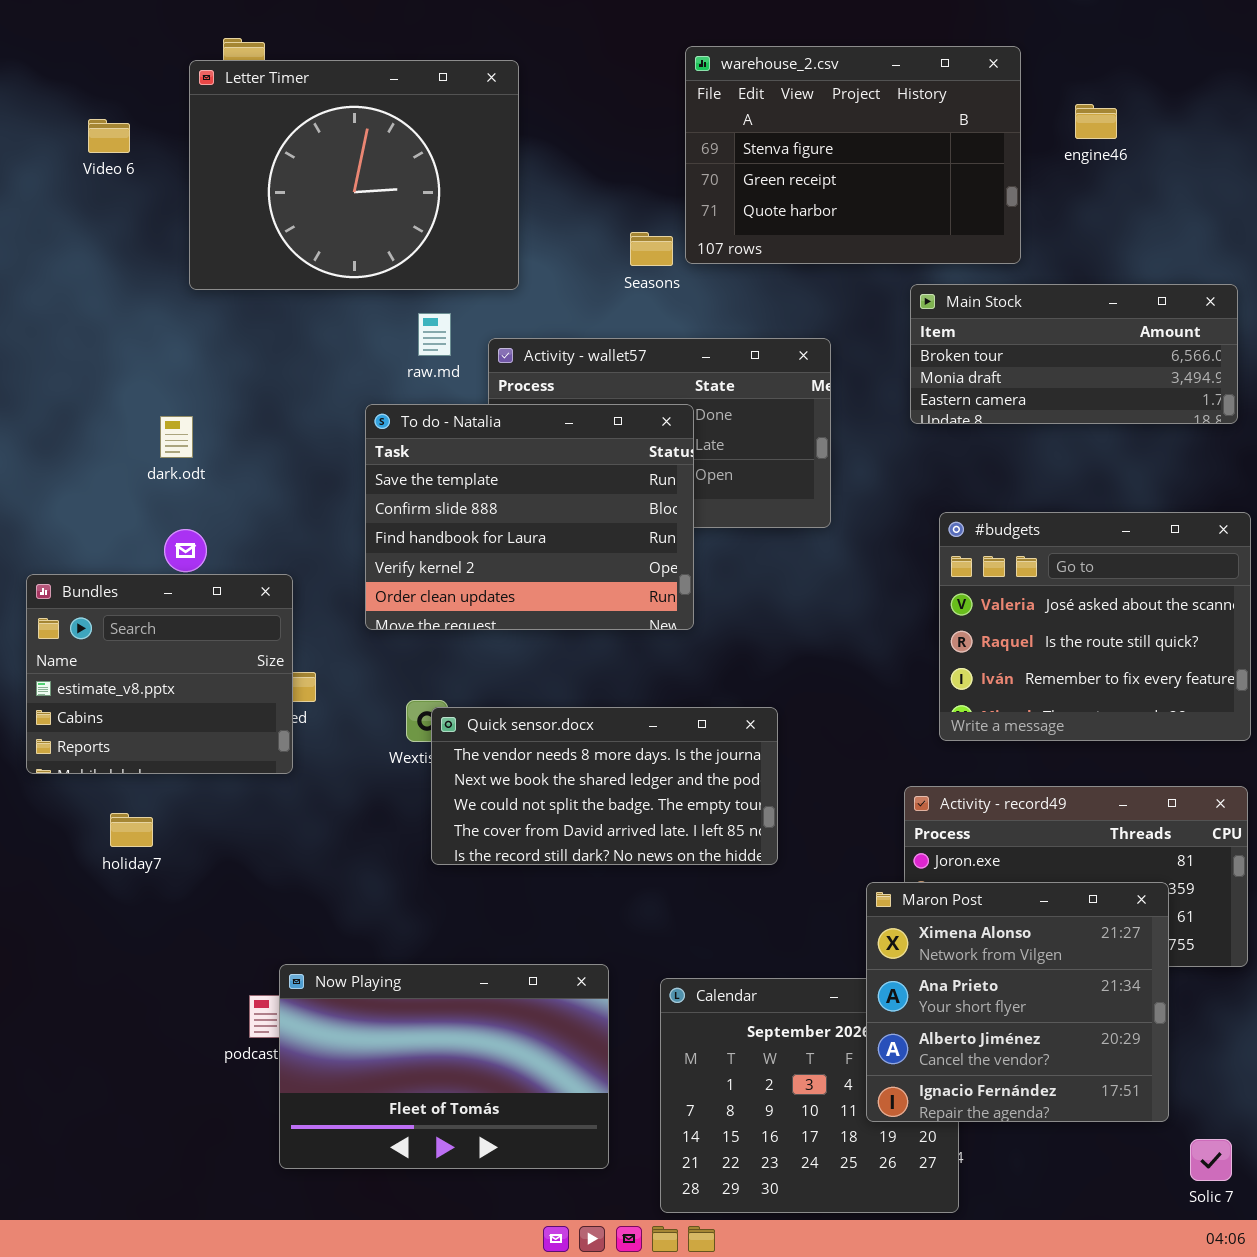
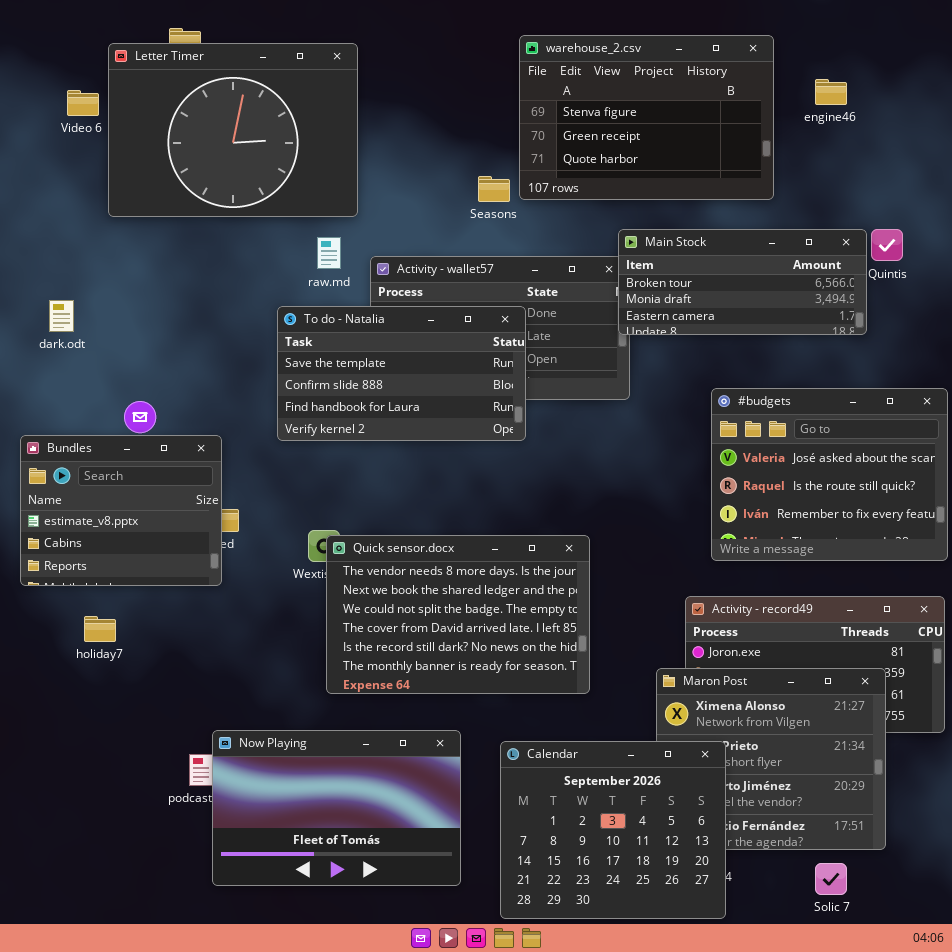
Letter Timer: [189,60,519,290] -> [108,43,358,217], moved
Main Stock: [910,284,1238,424] -> [618,229,867,335], moved
To do - Natalia: [365,404,694,630] -> [277,306,526,441], resized
dark.odt: [160,416,193,458] -> [49,300,74,332], moved
Quick sensor.docx: [431,707,778,865] -> [326,535,590,694], resized
Calendar: [660,978,959,1213] -> [500,741,726,919], raised
Solic 7: [1190,1139,1232,1181] -> [815,863,847,895], moved

